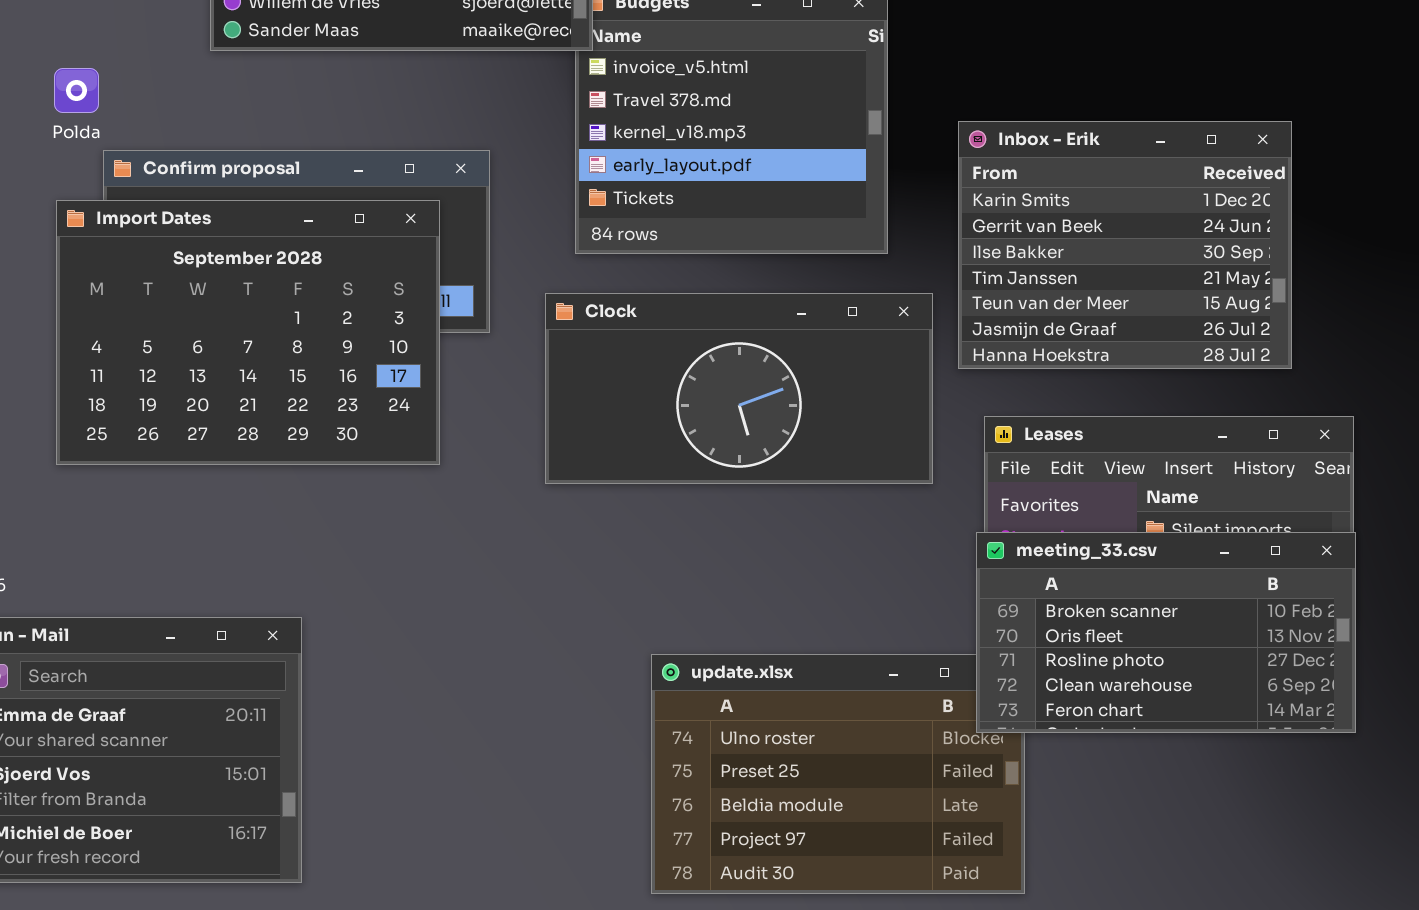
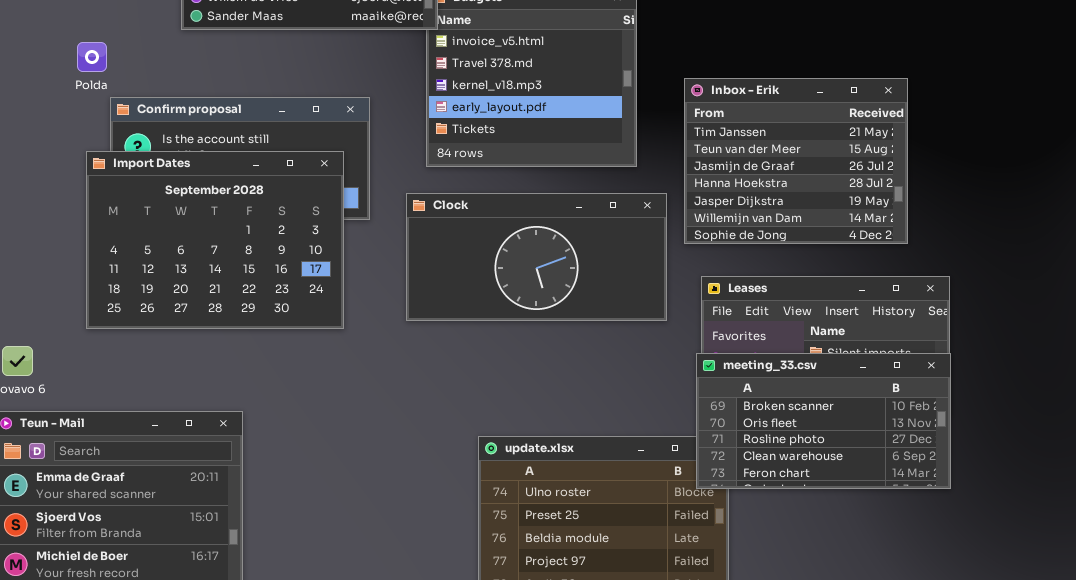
Inbox - Erik: [958,121,1292,369] -> [684,78,908,244], scrolled down 3 rows
Import Dates: [56,200,440,465] -> [86,151,344,329], moved

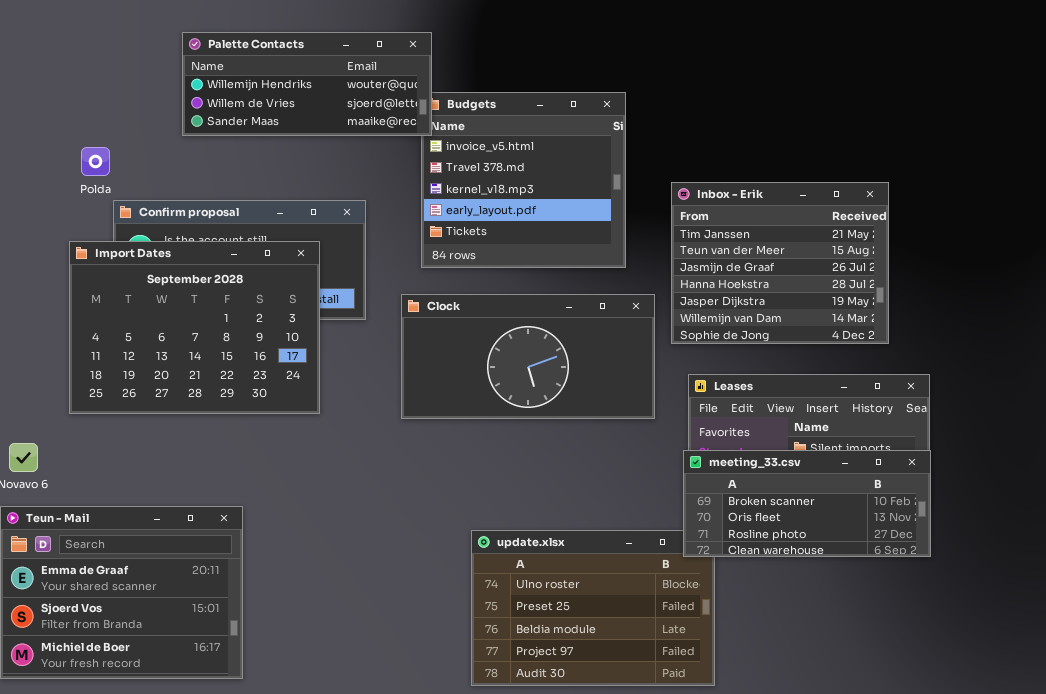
Import Dates: [86,151,344,329] -> [69,241,320,414], moved
meeting_33.csv: [696,353,951,489] -> [683,450,931,557], resized

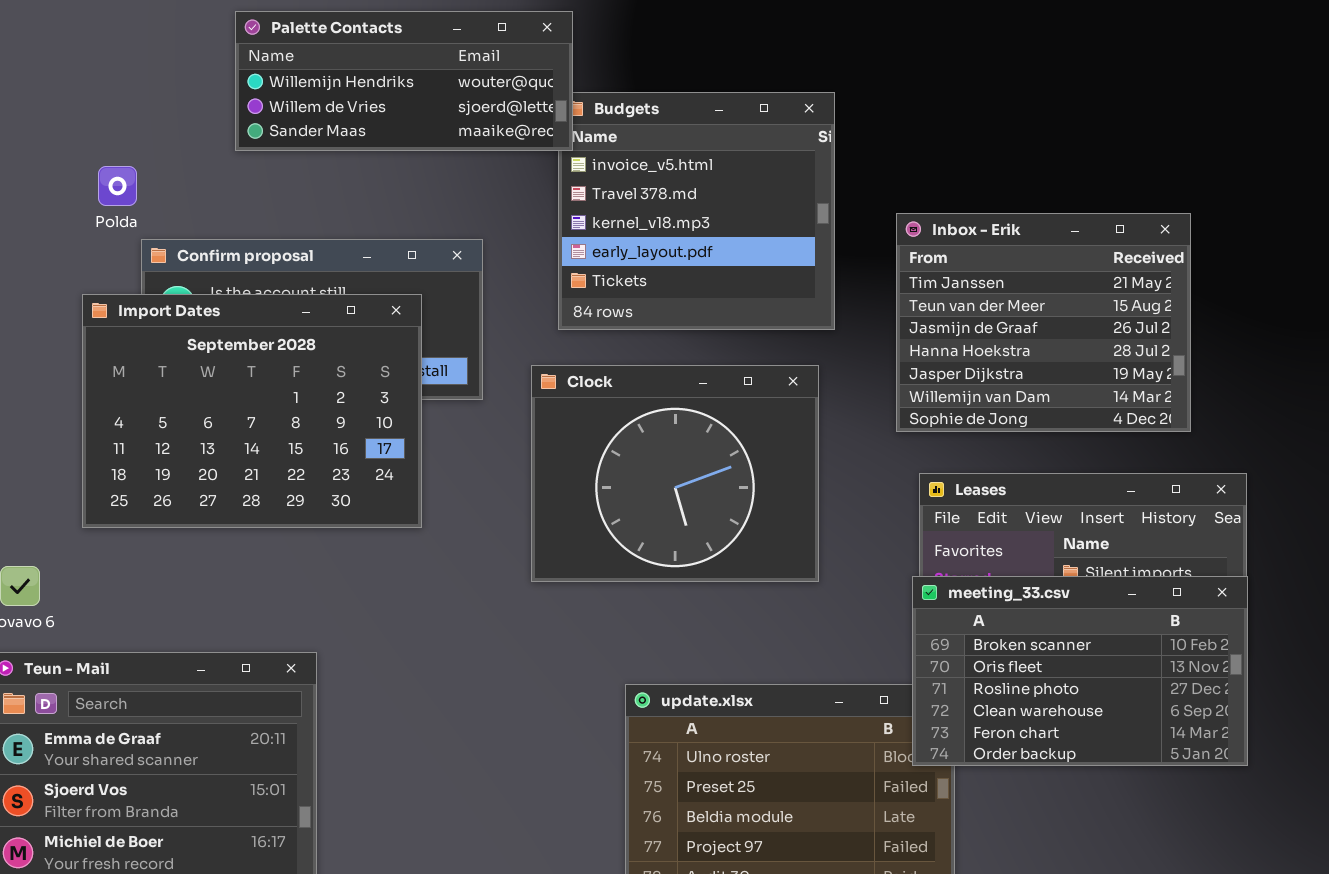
Clock: [401,294,655,419] -> [531,365,819,582], resized
meeting_33.csv: [683,450,931,557] -> [912,576,1248,766], resized

